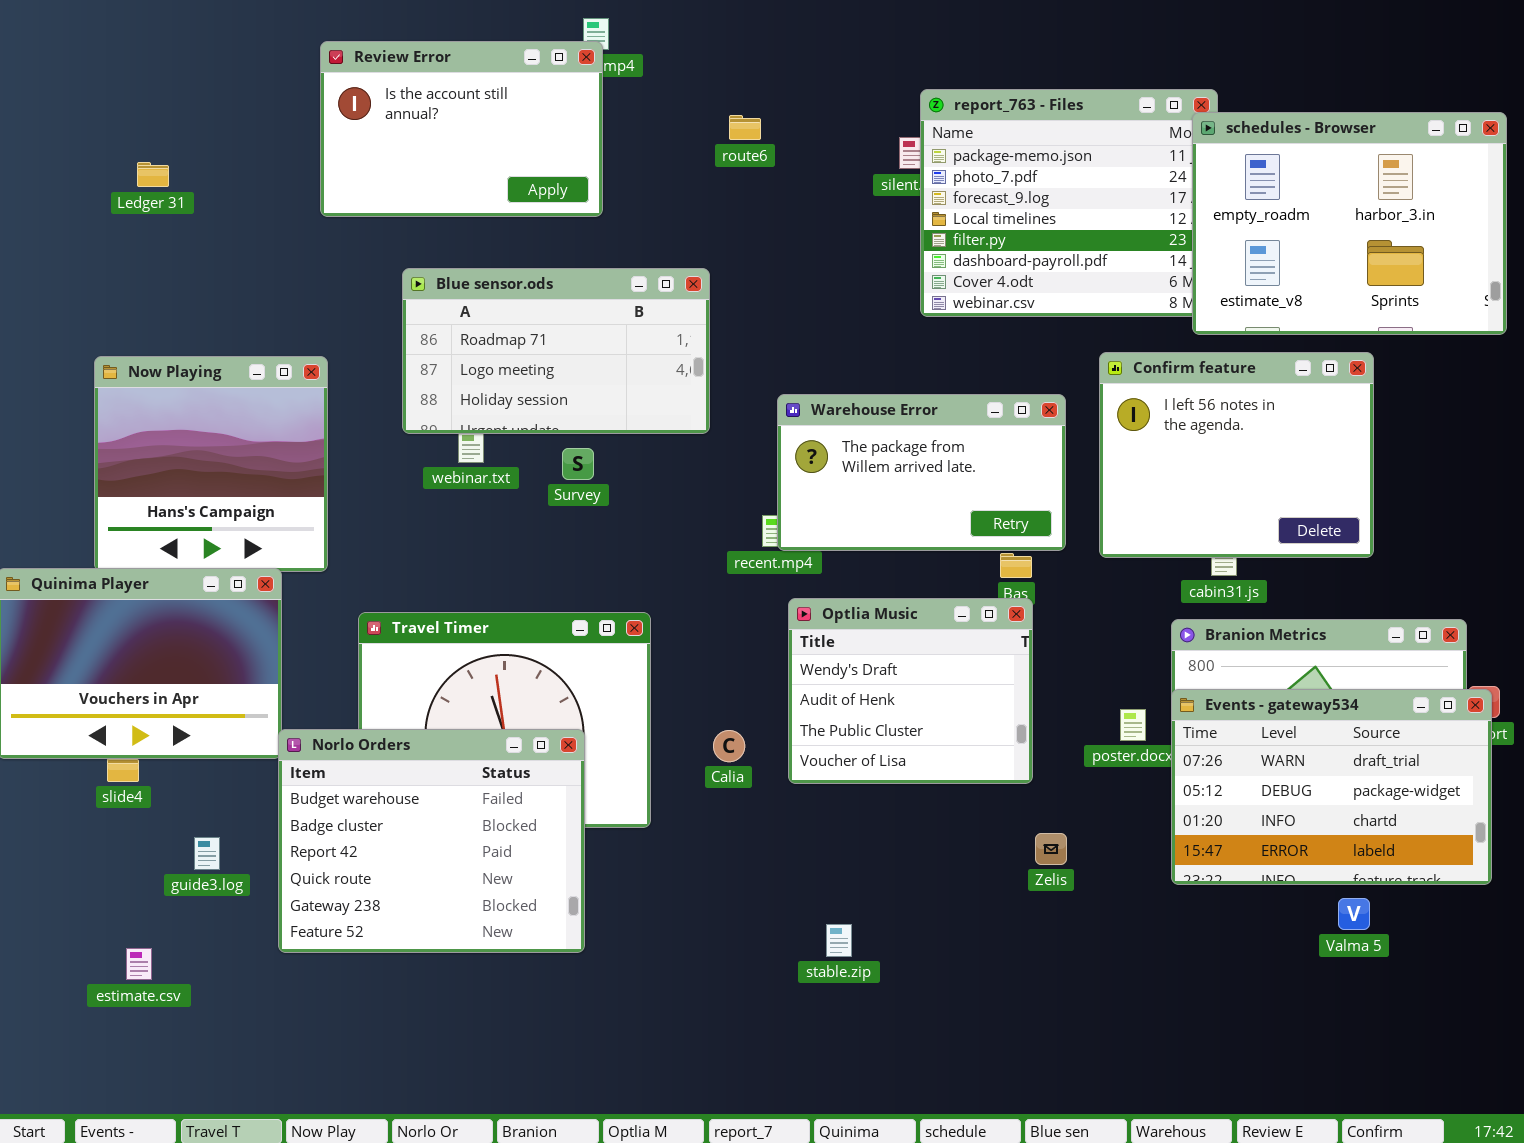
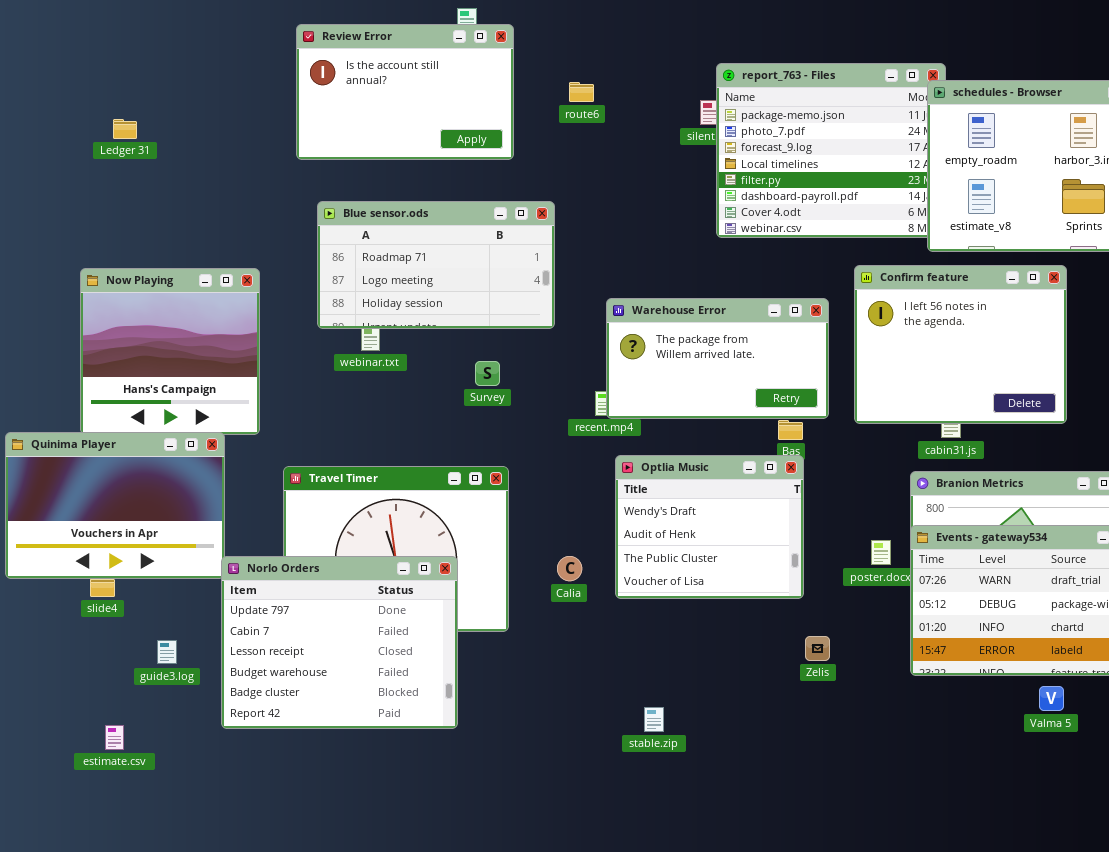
Review Error: [320,41,603,217] -> [296,24,514,160], moved
Survey: [562,448,594,480] -> [475,361,500,386], moved
Norlo Orders: [278,729,585,953] -> [221,556,458,729], scrolled up 3 rows

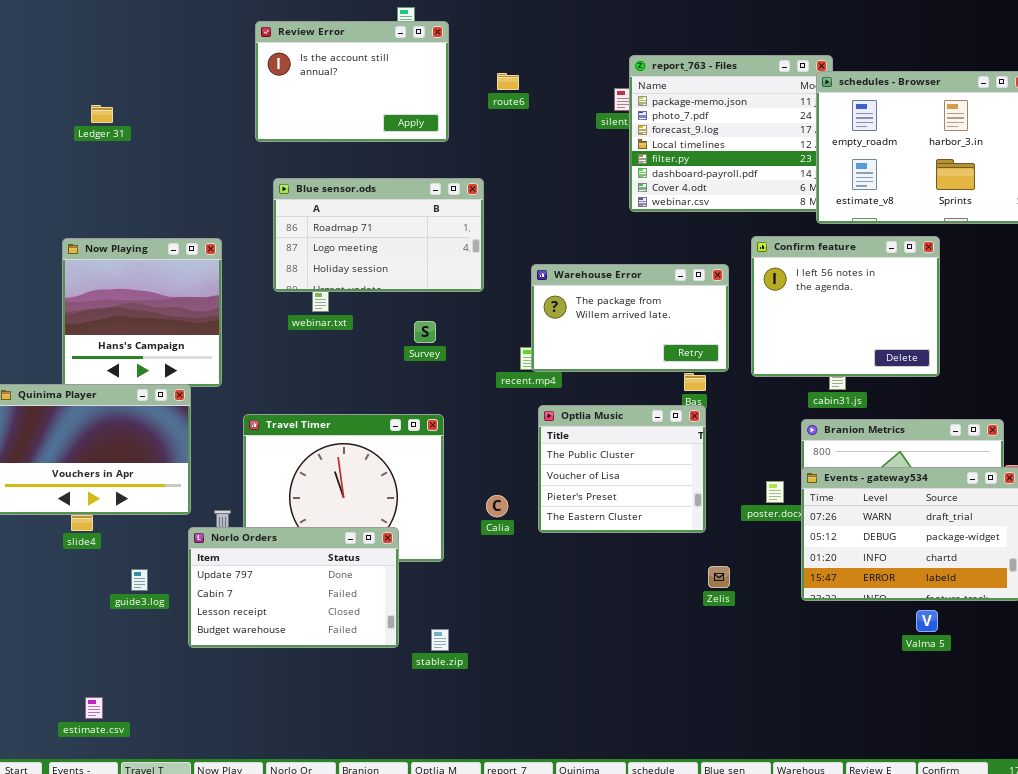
Optlia Music: [615,455,804,599] -> [538,405,706,533], scrolled down 2 rows
Norlo Orders: [221,556,458,729] -> [188,527,399,648], resized
stable.zip: [644,707,664,732] -> [431,629,449,651], moved
estimate.csv: [105,725,124,750] -> [85,697,103,719], moved

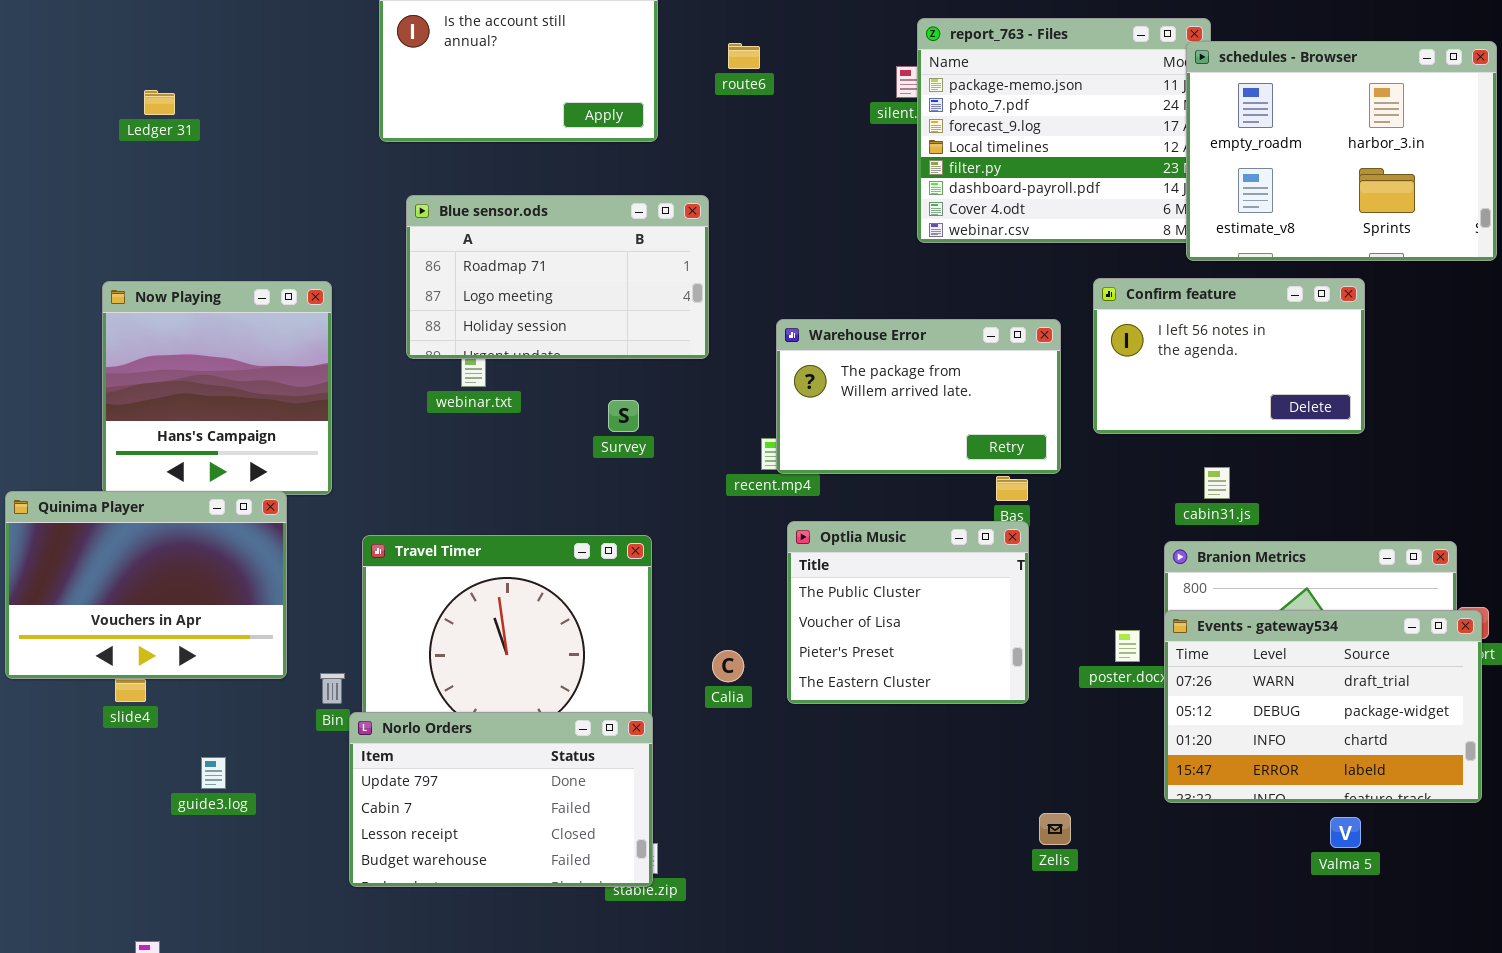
Confirm feature: [751,236,940,377] -> [1093,278,1365,434], resized
Norlo Orders: [188,527,399,648] -> [349,712,653,887], moved
Zelis: [708,566,730,588] -> [1039,813,1071,845], moved

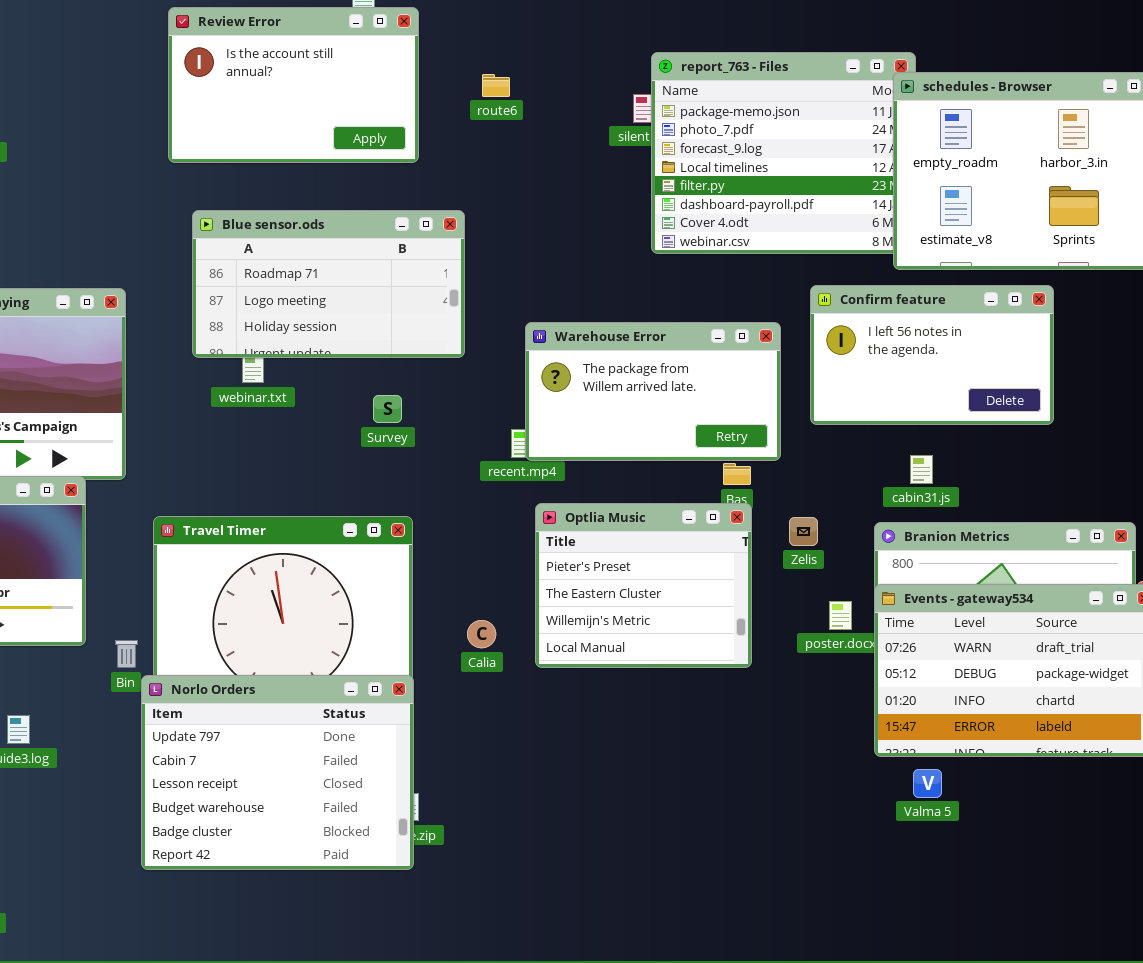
Optlia Music: [787,521,1029,704] -> [535,503,752,668], scrolled down 2 rows
Norlo Orders: [349,712,653,887] -> [141,675,414,870], resized
Zelis: [1039,813,1071,845] -> [789,517,818,546], moved
Valma 5: [1330,817,1361,848] -> [913,769,942,798], moved

